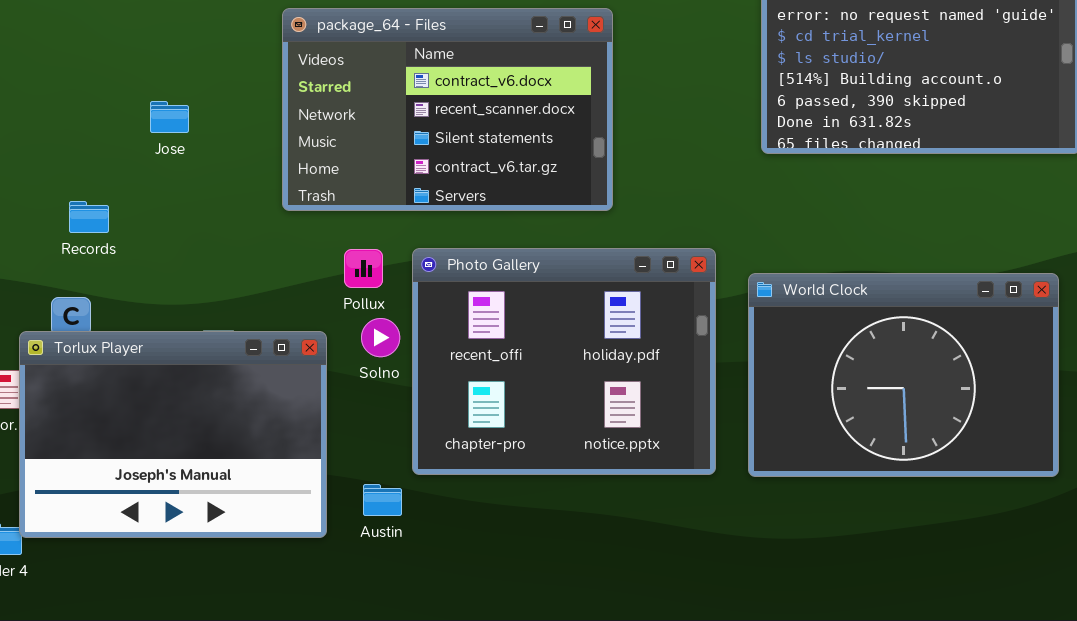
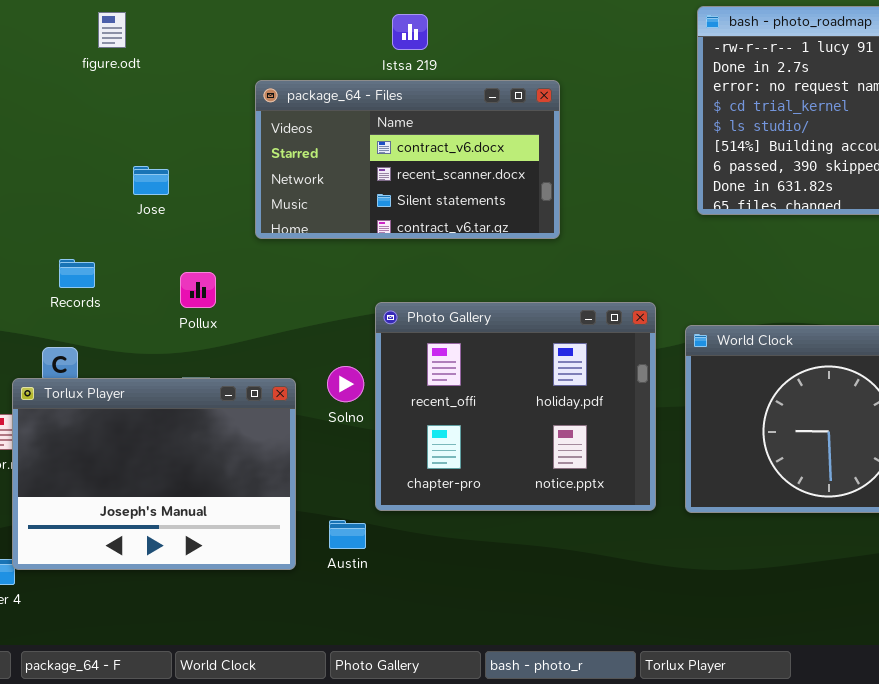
package_64 - Files: [282,8,613,211] -> [255,80,560,239], resized
Pollux: [344,249,383,288] -> [180,272,216,308], moved

